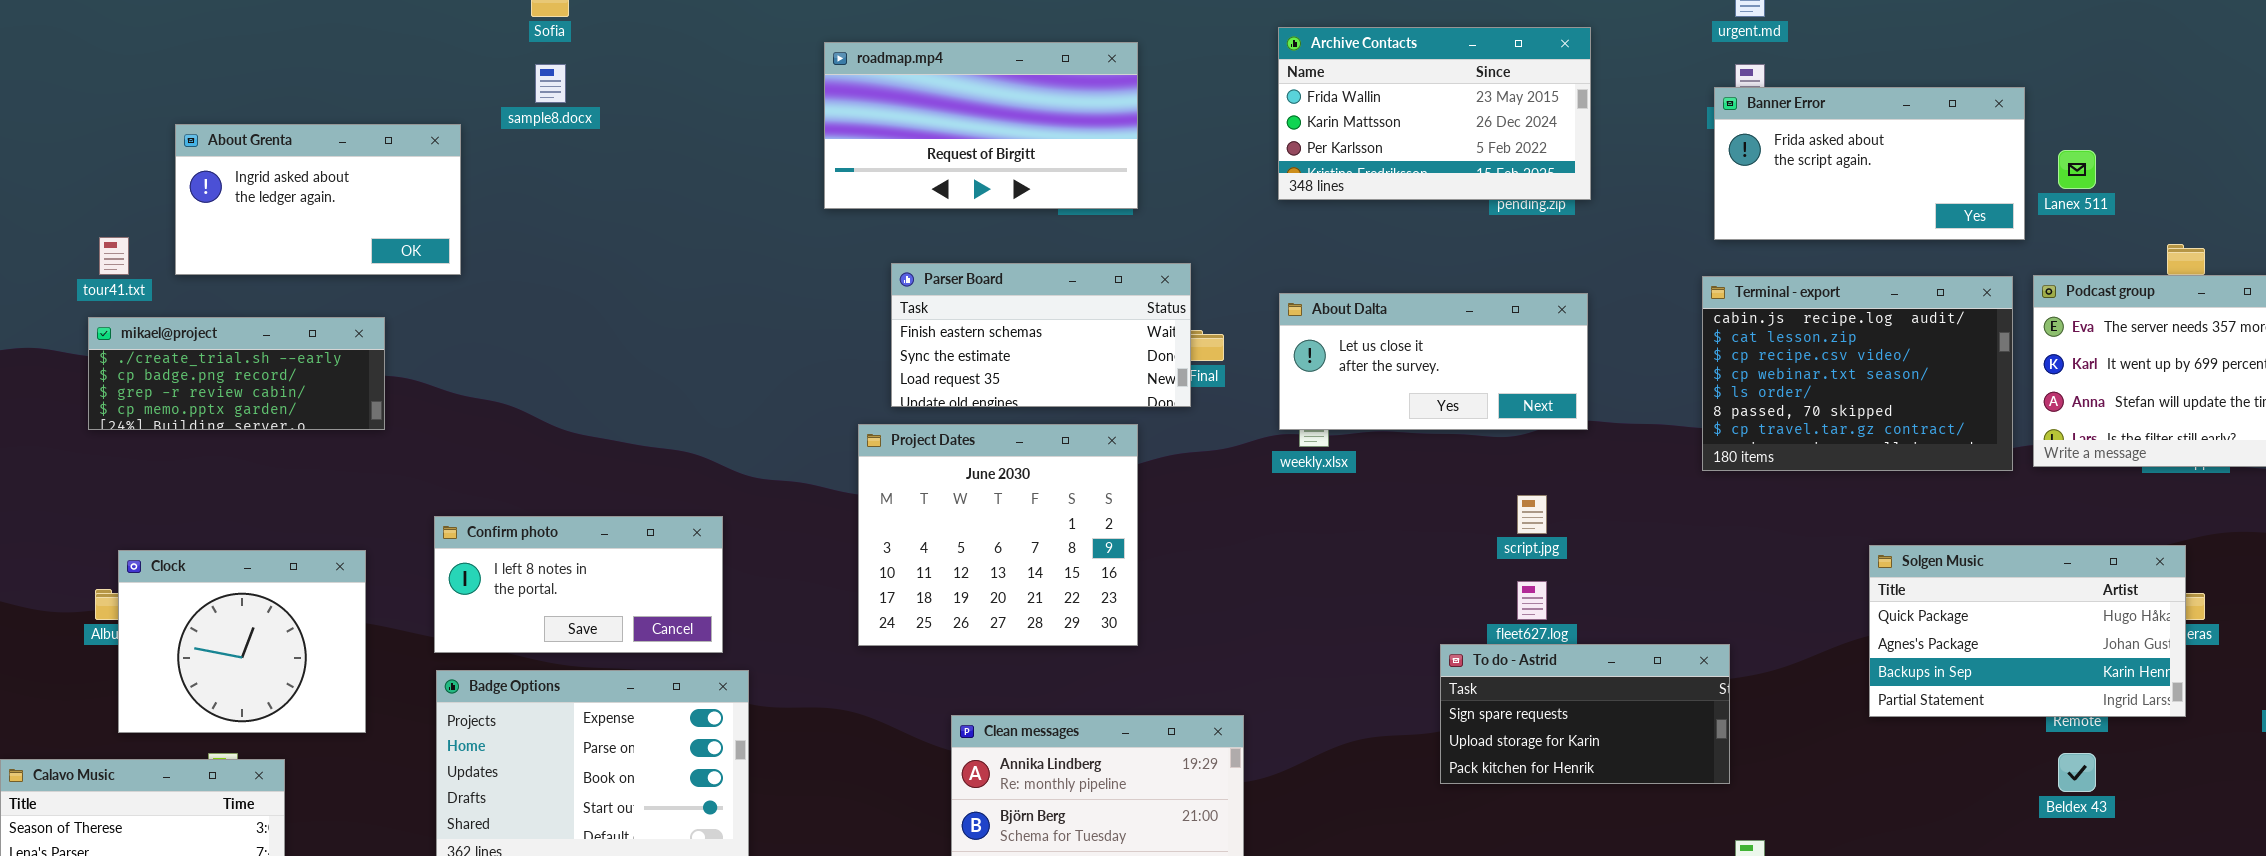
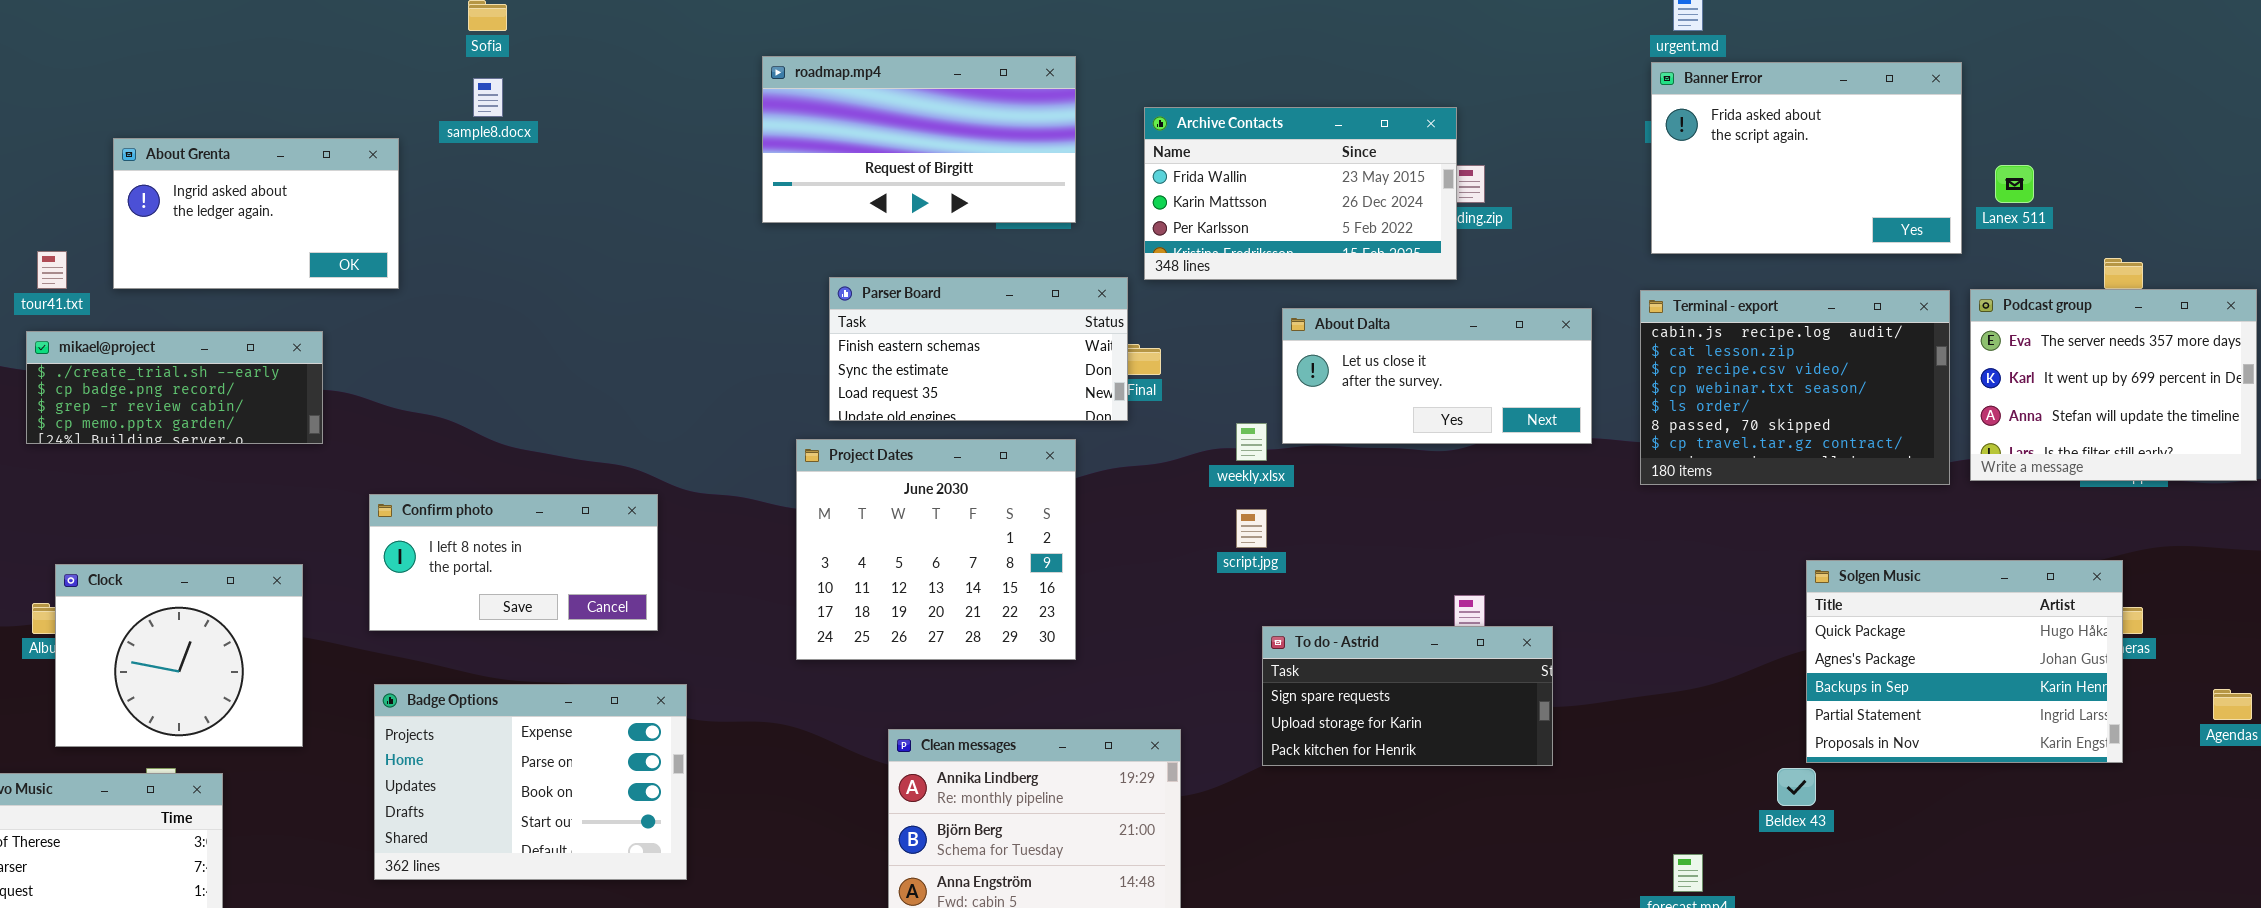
Archive Contacts: [1278,27,1591,200] -> [1144,107,1457,280], moved
Banner Error: [1714,87,2025,240] -> [1651,62,1962,254], resized
About Dalta: [1279,293,1588,430] -> [1282,308,1592,444], moved
script.jpg: [1517,495,1547,534] -> [1236,509,1267,548], moved
Confirm photo: [434,516,723,653] -> [369,494,658,631], moved
Solgen Music: [1869,545,2186,717] -> [1806,560,2123,763], resized
To do - Astrid: [1440,644,1730,784] -> [1262,626,1553,766], moved
Beldex 43: [2058,753,2096,792] -> [1777,768,1816,806], moved

